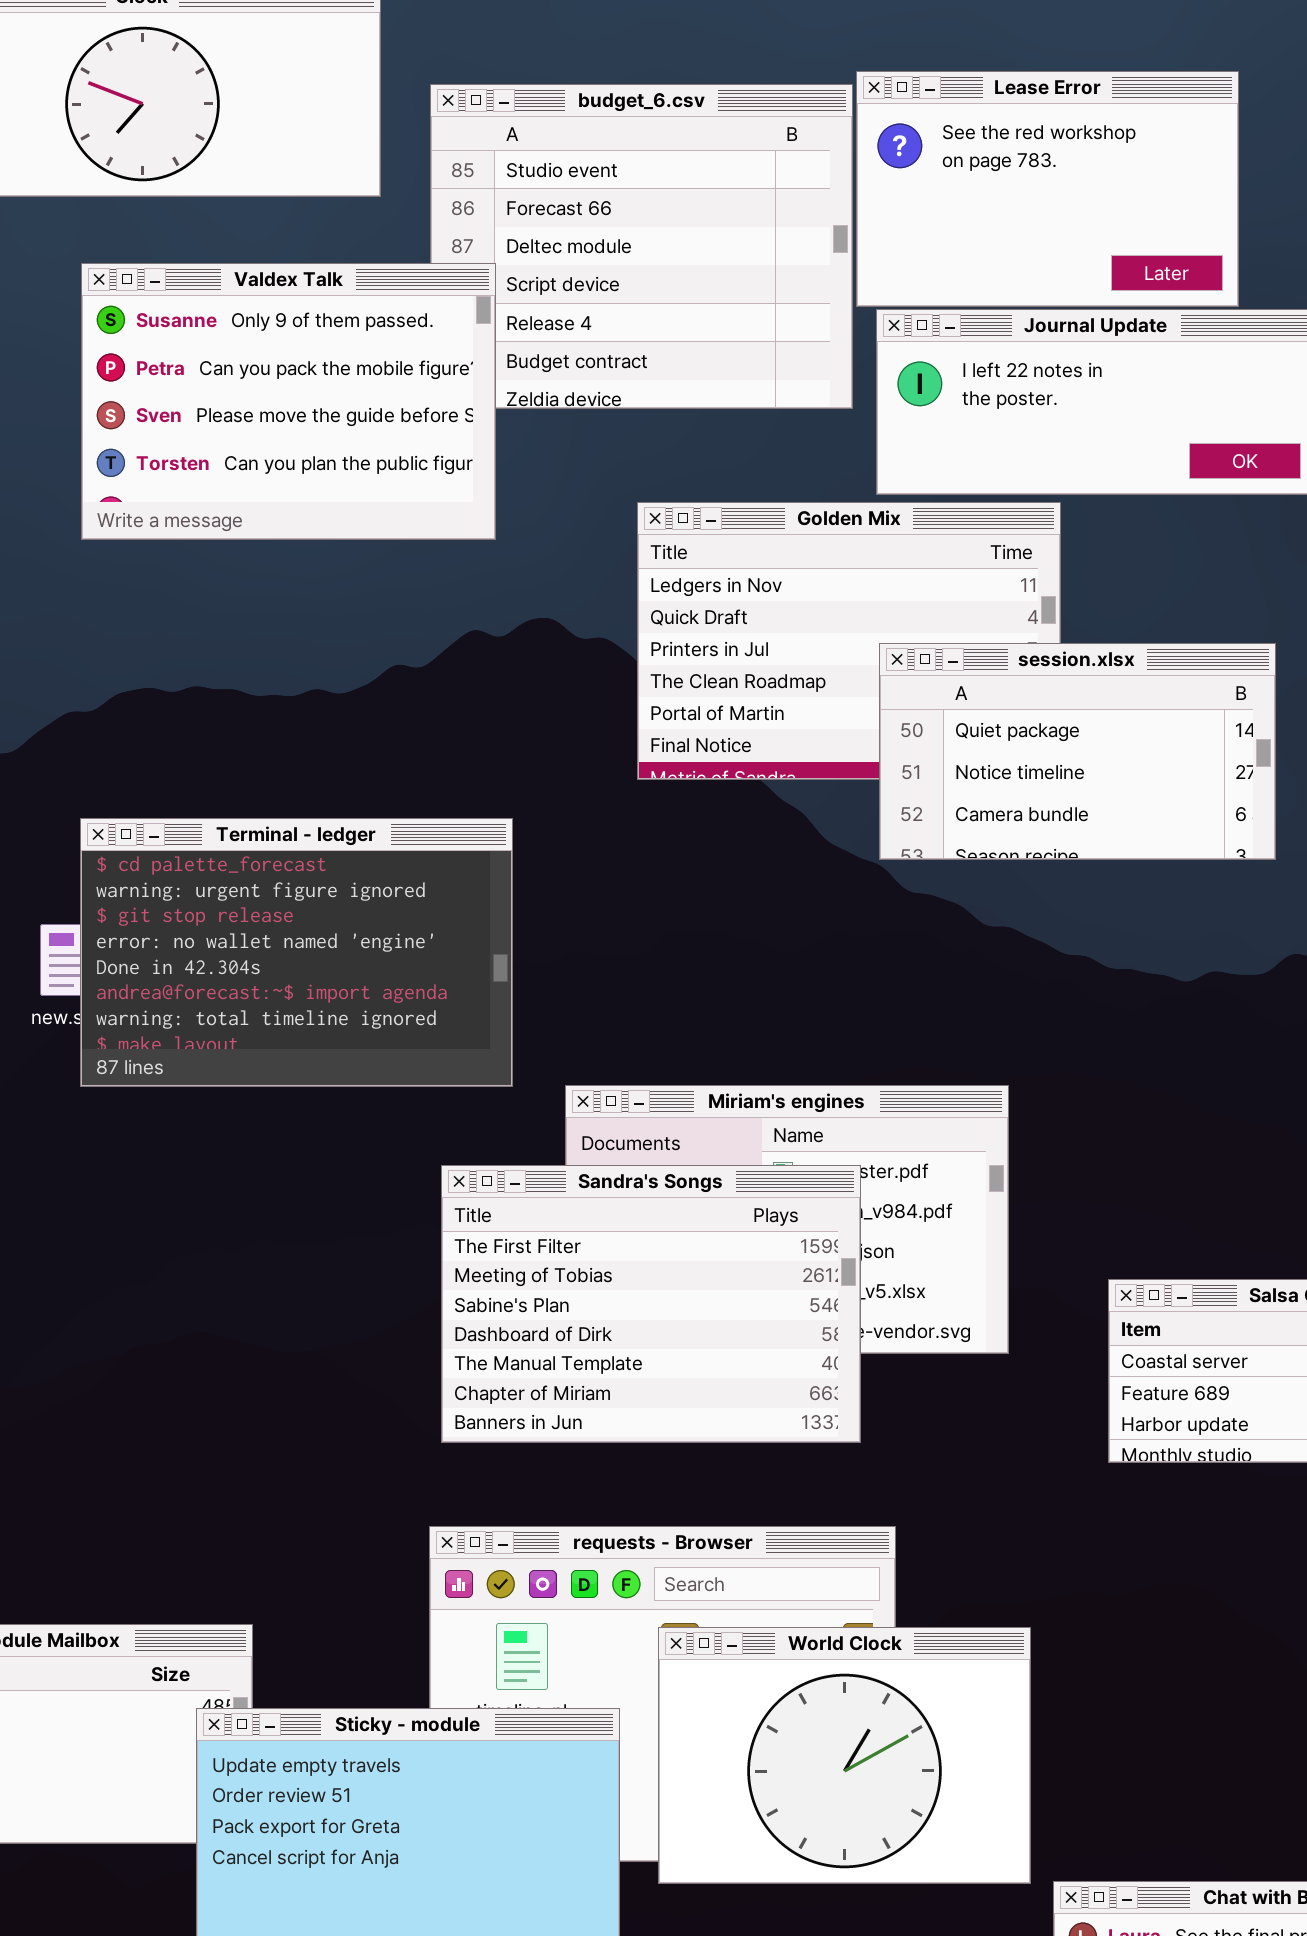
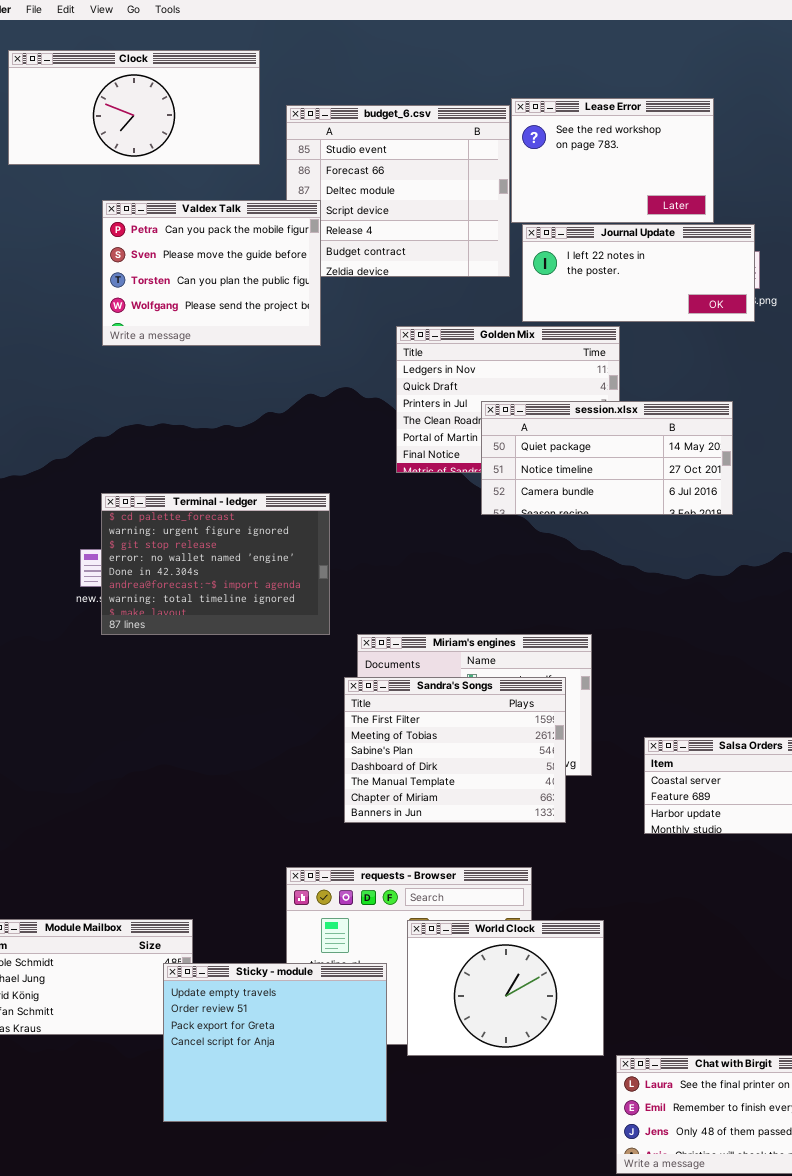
Valdex Talk: [81,263,496,540] -> [102,200,321,346], scrolled down 1 row
session.xlsx: [879,643,1276,860] -> [481,401,733,515], resized
Sandra's Songs: [441,1165,861,1443] -> [344,677,566,823], moved

